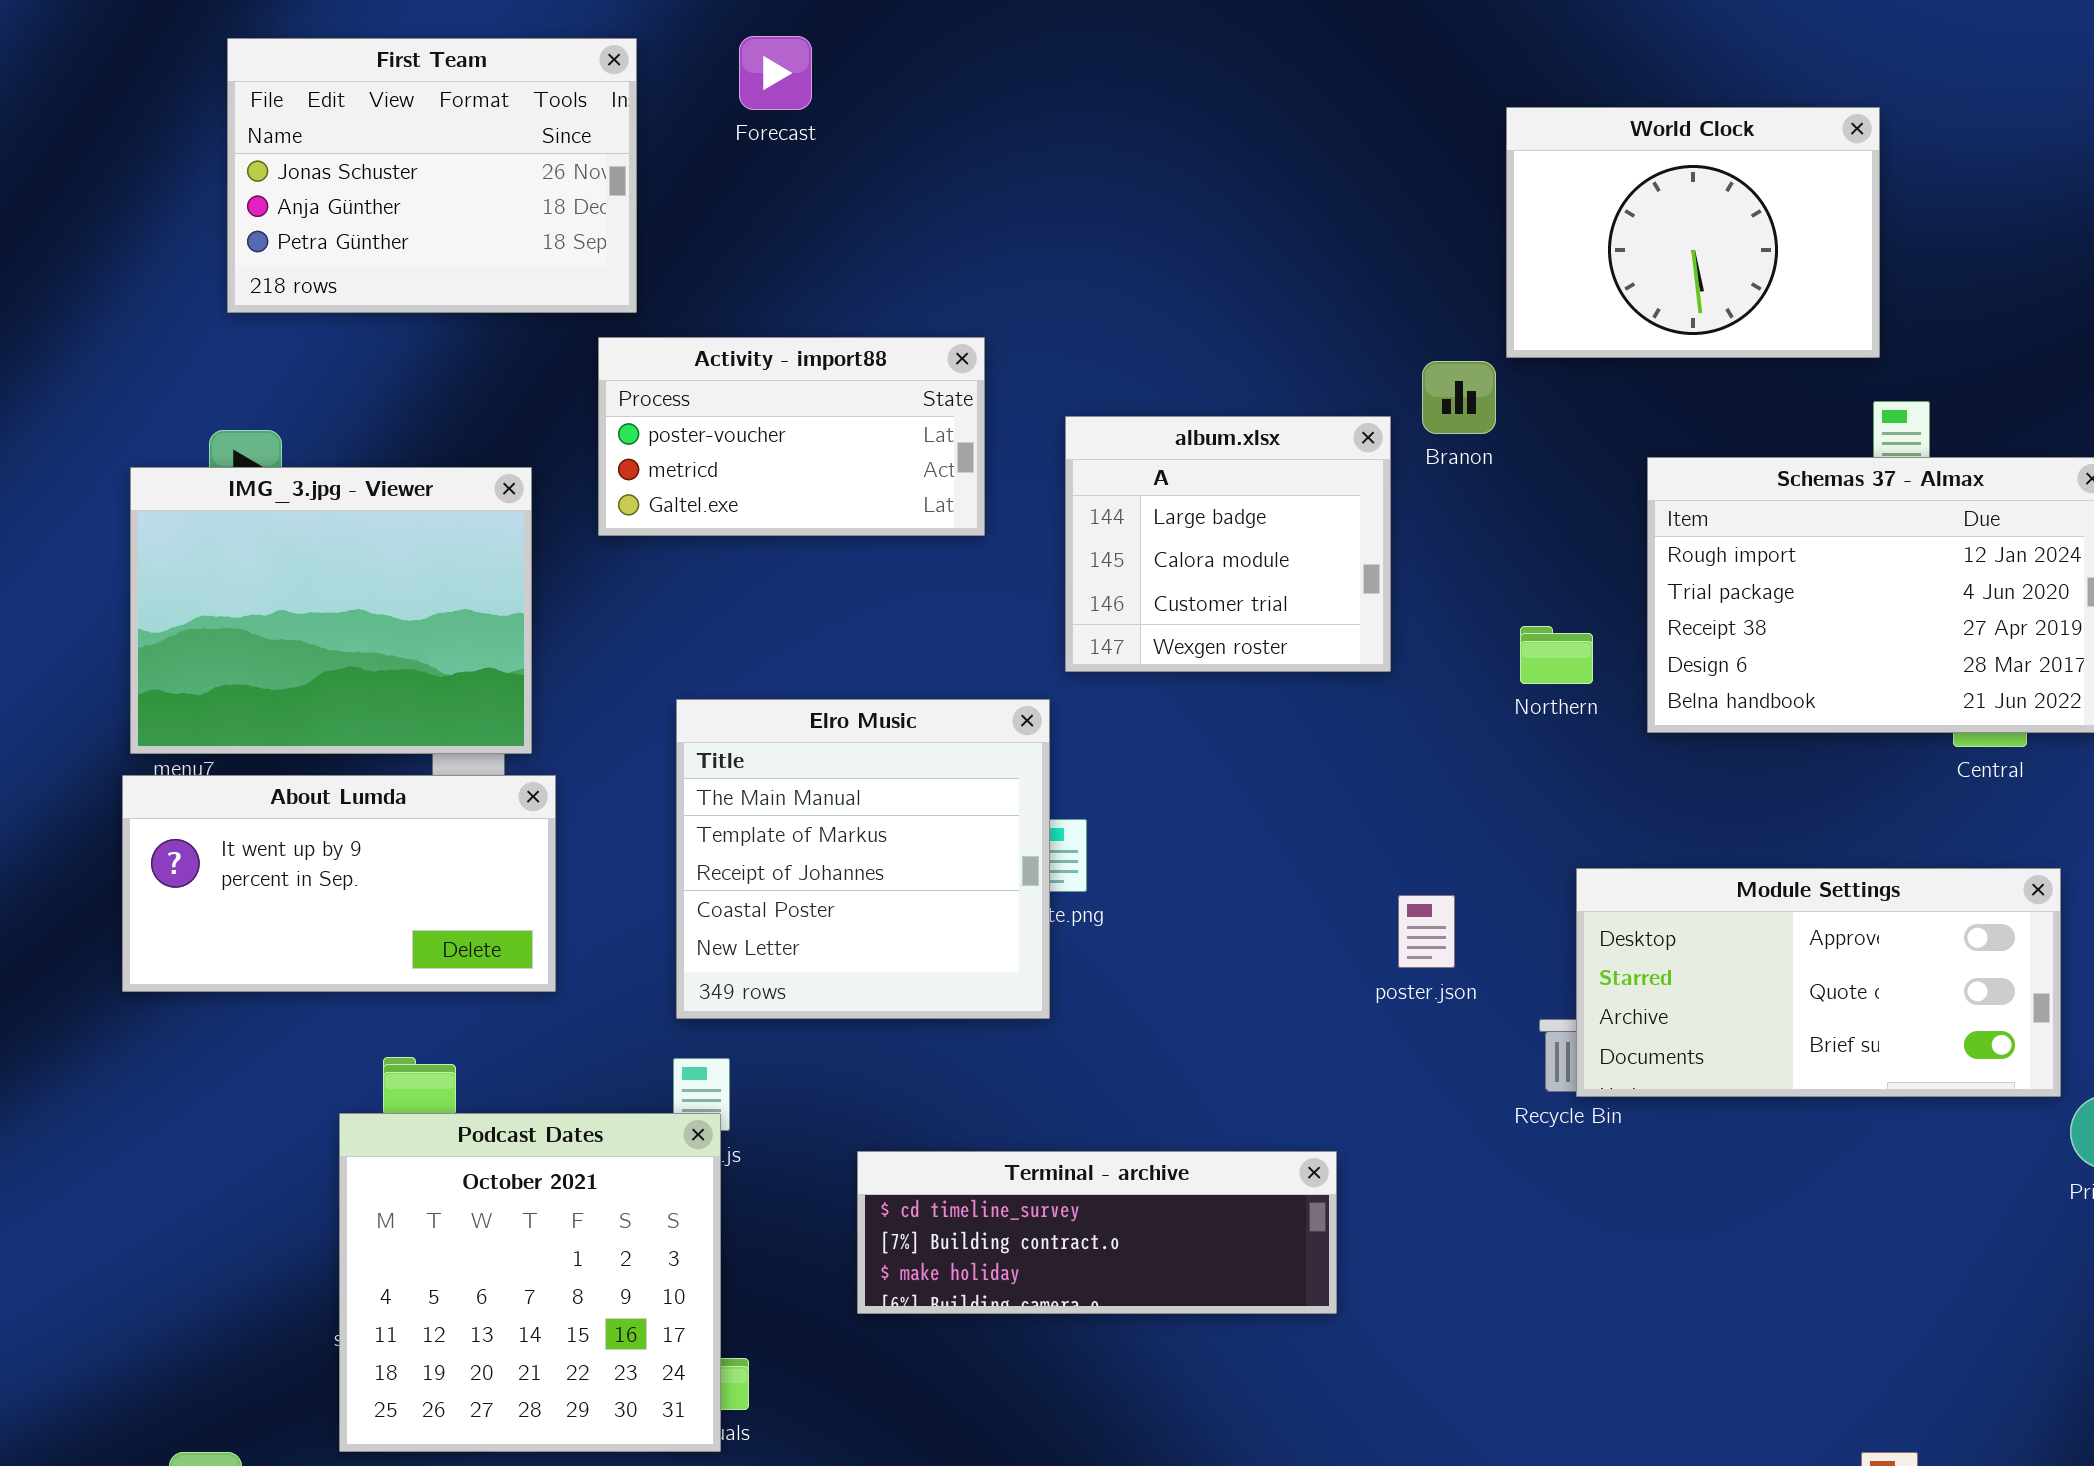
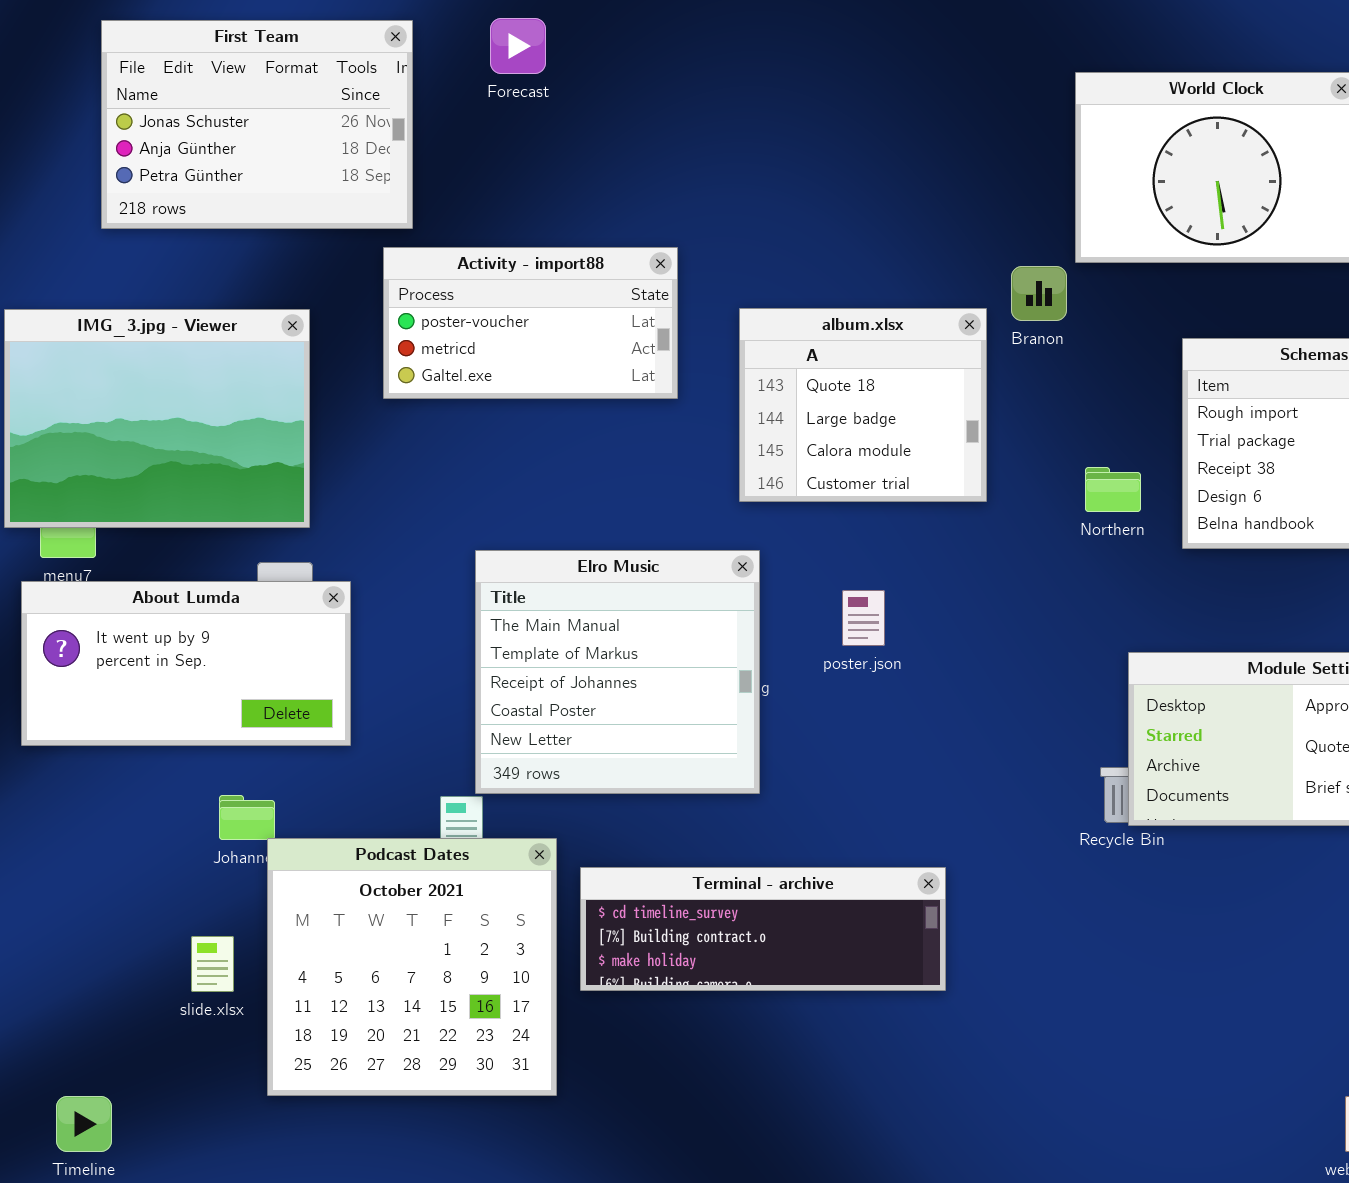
album.xlsx: [1065,416,1391,672] -> [739,308,987,502], scrolled up 1 row
IMG_3.jpg - Viewer: [130,467,532,754] -> [4,309,310,528], moved
Elro Music: [676,699,1050,1019] -> [475,550,760,794], moved
poster.json: [1398,895,1455,968] -> [842,590,885,646], moved
Podcast Dates: [339,1113,721,1452] -> [267,838,557,1096], moved

